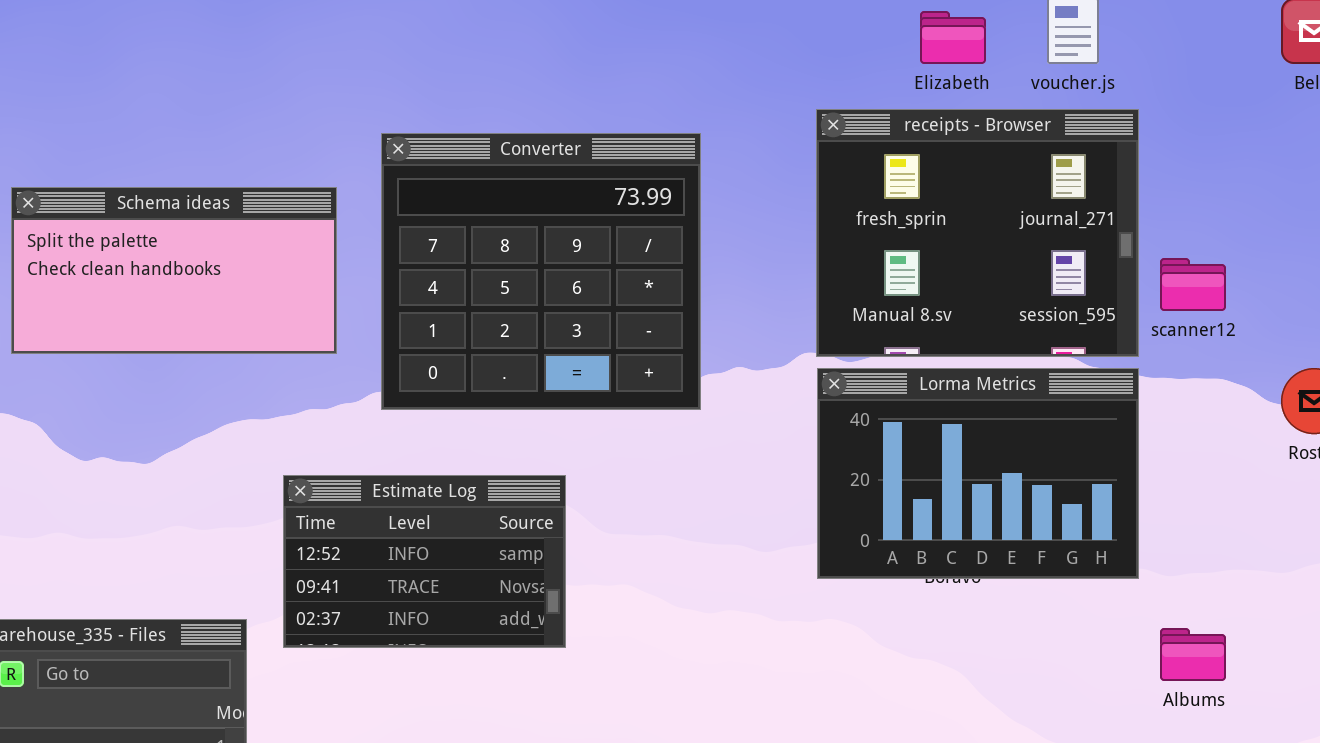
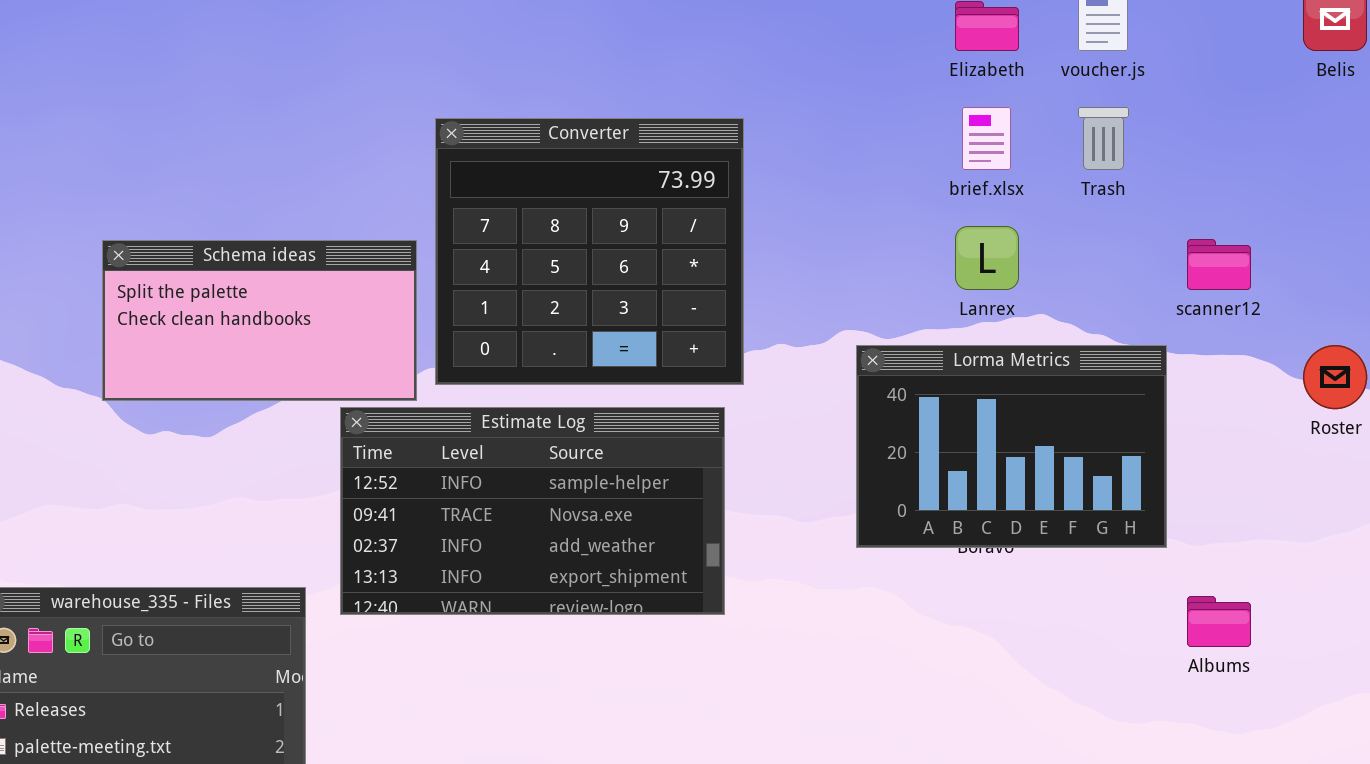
receipts - Browser: [816,109,1139,357] -> none, closed
Schema ideas: [11,187,337,354] -> [102,240,417,401], moved
Estimate Log: [283,475,566,648] -> [340,407,725,615], resized

